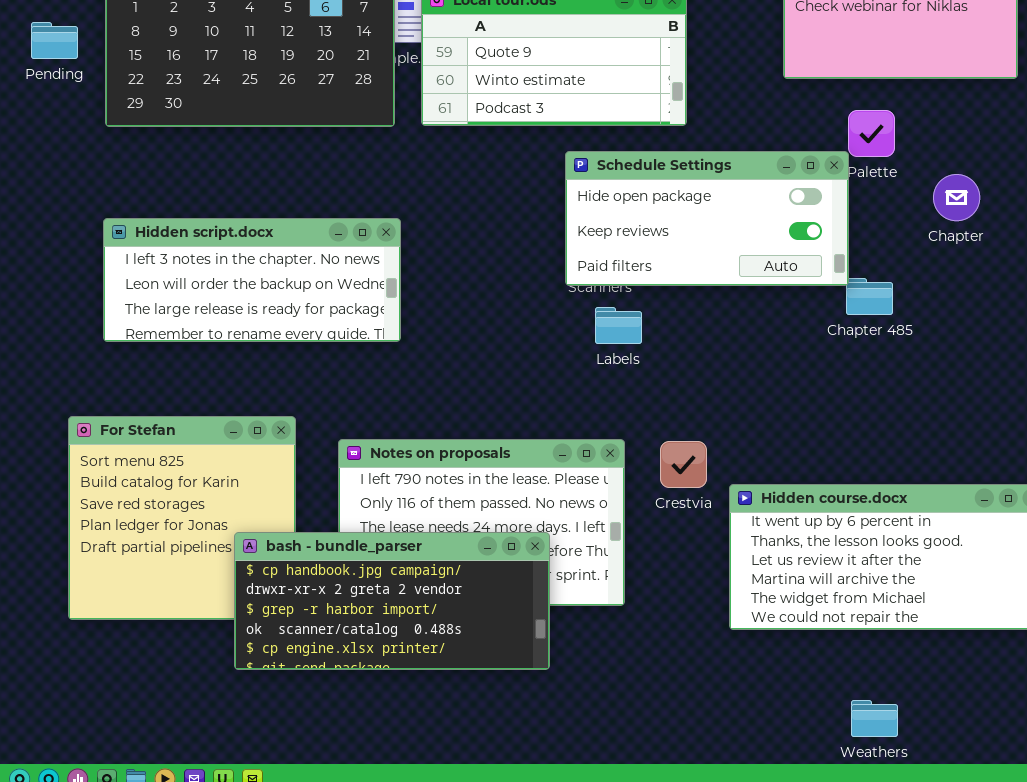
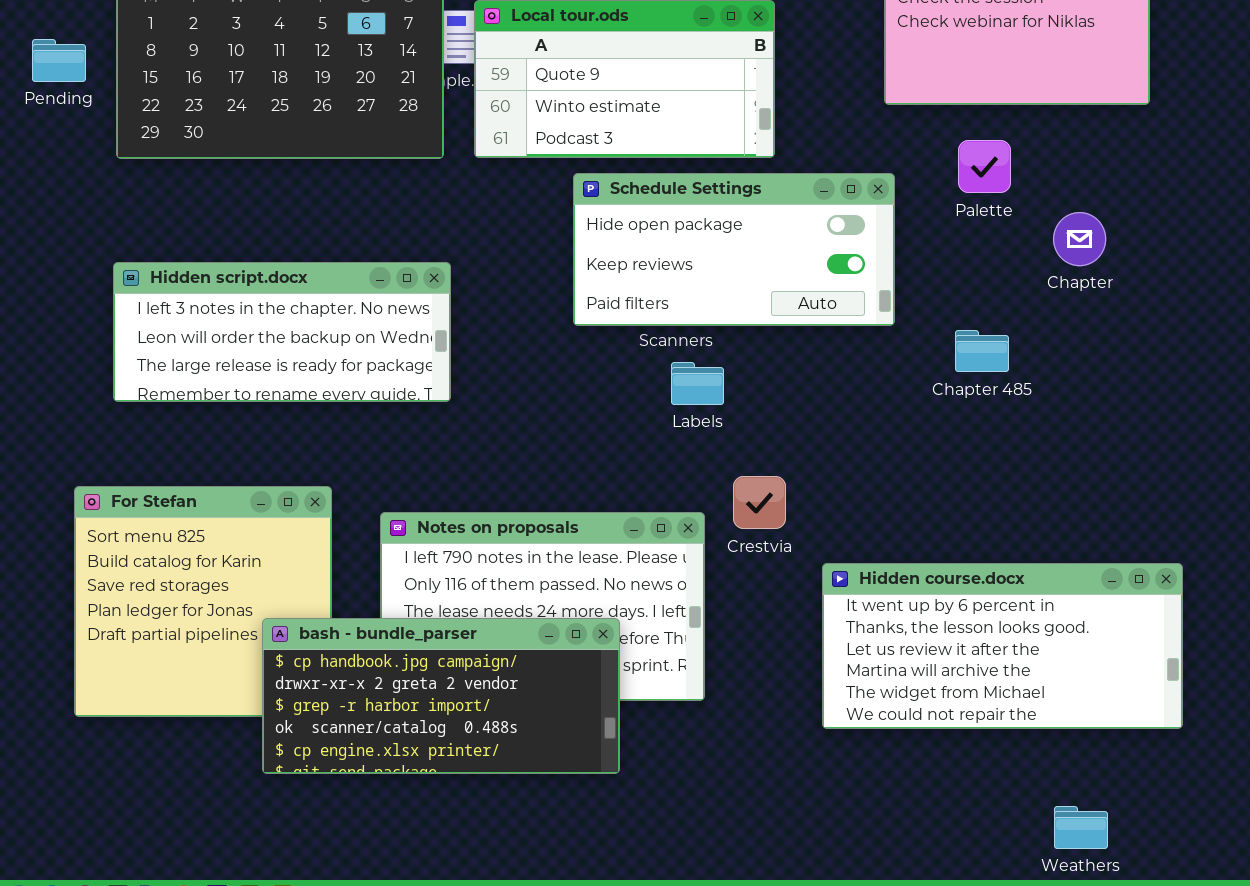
Schedule Settings: [565,151,849,286] -> [573,173,895,326], moved
Crestvia: [660,441,707,488] -> [733,476,786,529], moved
Weathers: [851,700,898,737] -> [1054,806,1108,849], moved

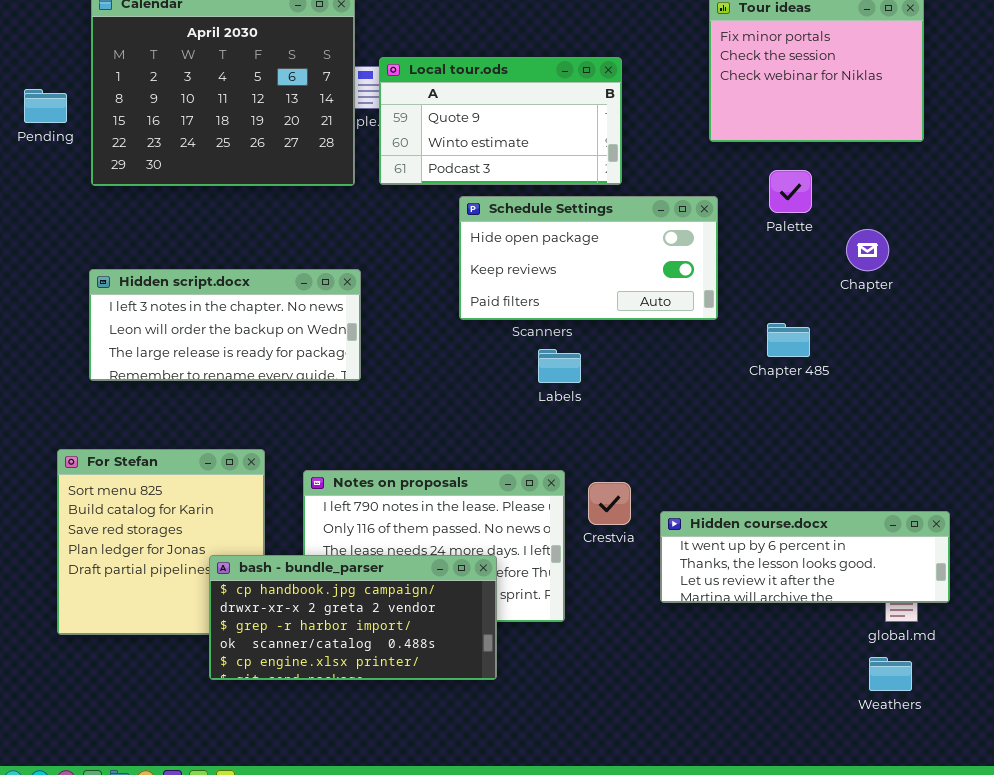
Crestvia: [733,476,786,529] -> [588,482,631,525], moved
Hidden course.docx: [822,563,1183,729] -> [660,511,950,603], resized
Weathers: [1054,806,1108,849] -> [869,657,912,691], moved

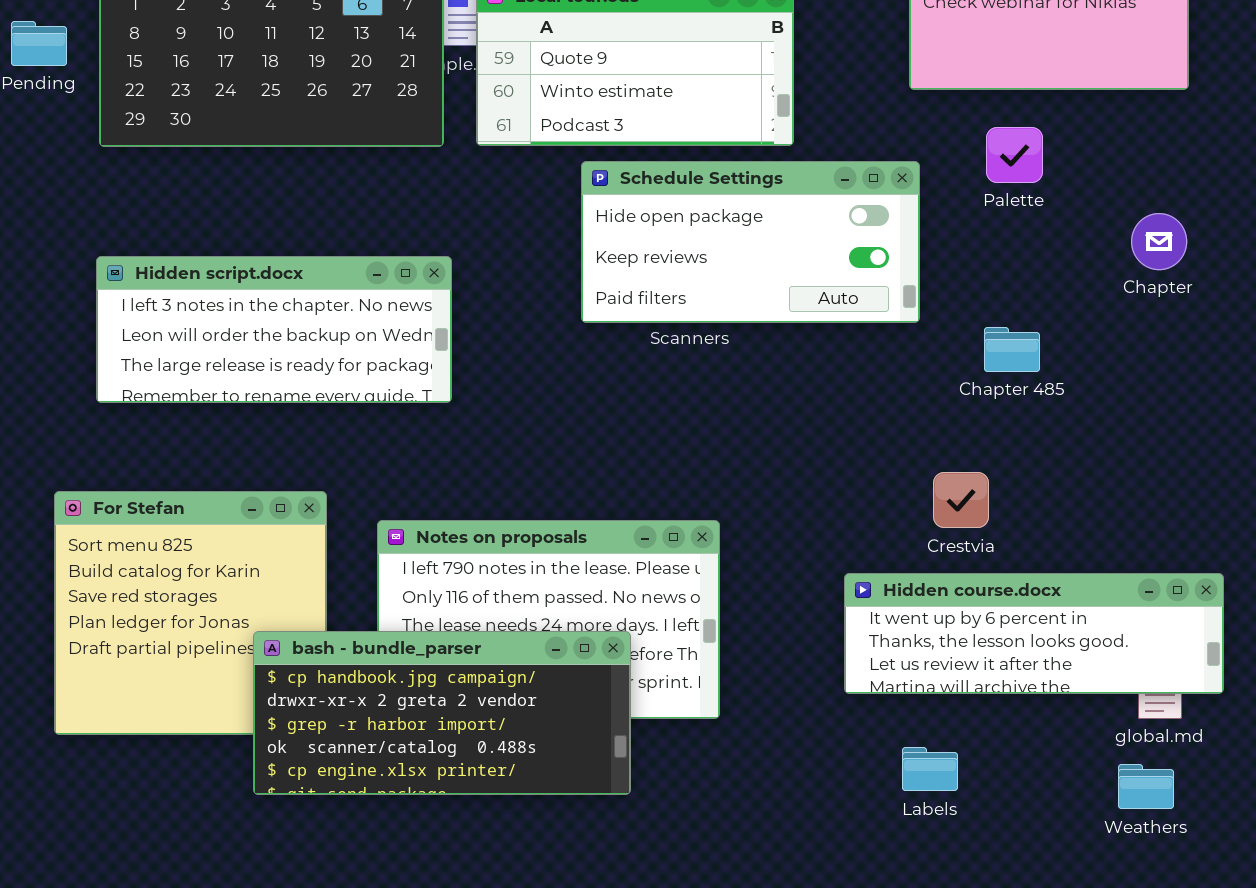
Chapter: [846,229,889,271] -> [1131,213,1187,270], moved
Labels: [538,349,581,383] -> [902,747,958,791], moved
Crestvia: [588,482,631,525] -> [933,472,989,528], moved

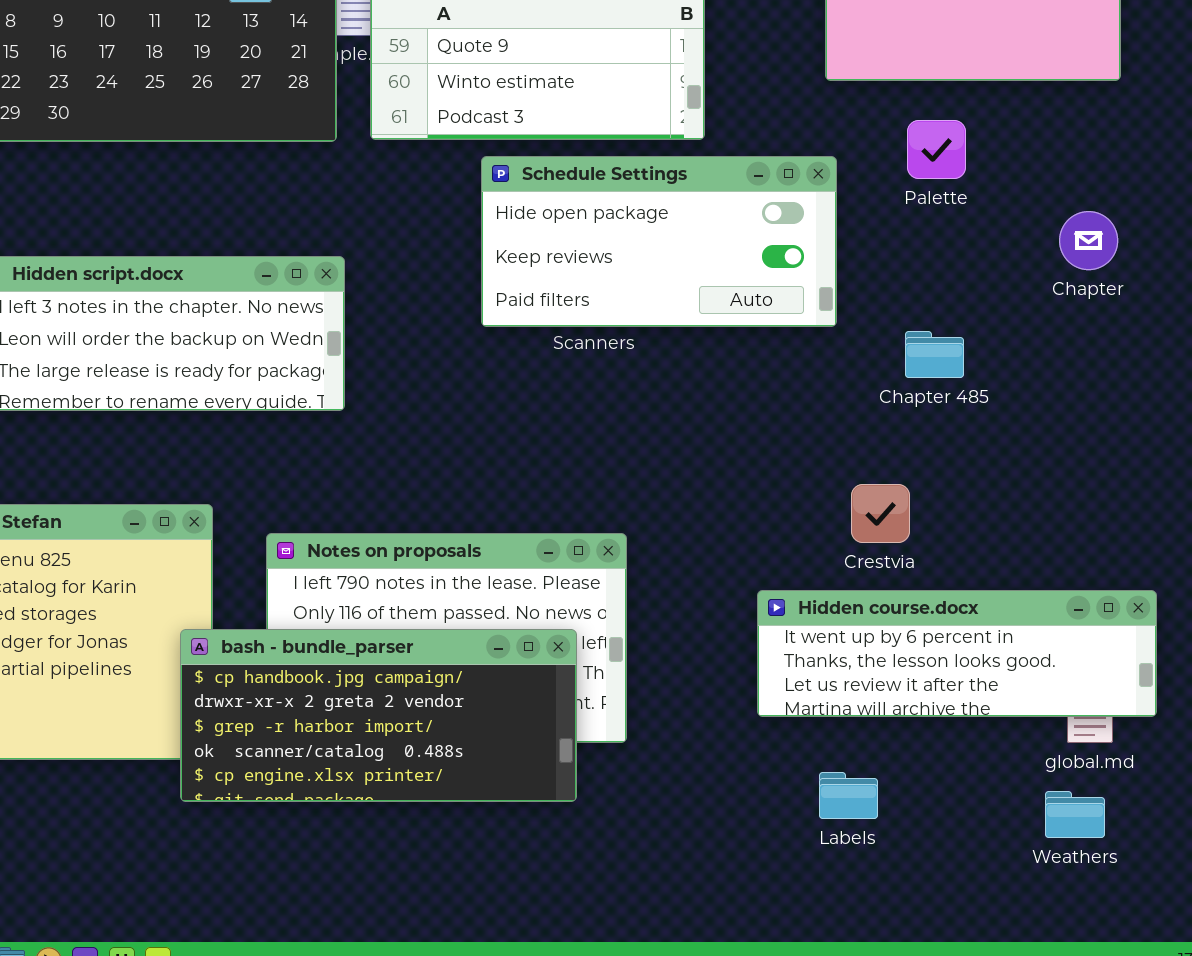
bash - bundle_parser: [253,631,631,795] -> [180,629,577,802], moved

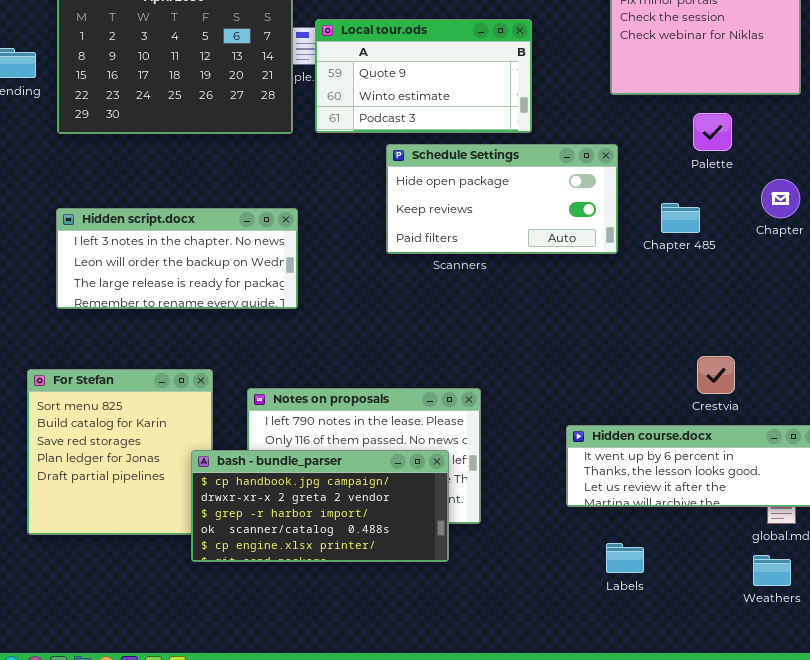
Palette: [907,120,966,179] -> [693,113,732,151], moved
Chapter 485: [905,331,964,378] -> [661,203,700,233], moved
Crestvia: [851,484,910,543] -> [697,356,735,394], moved

